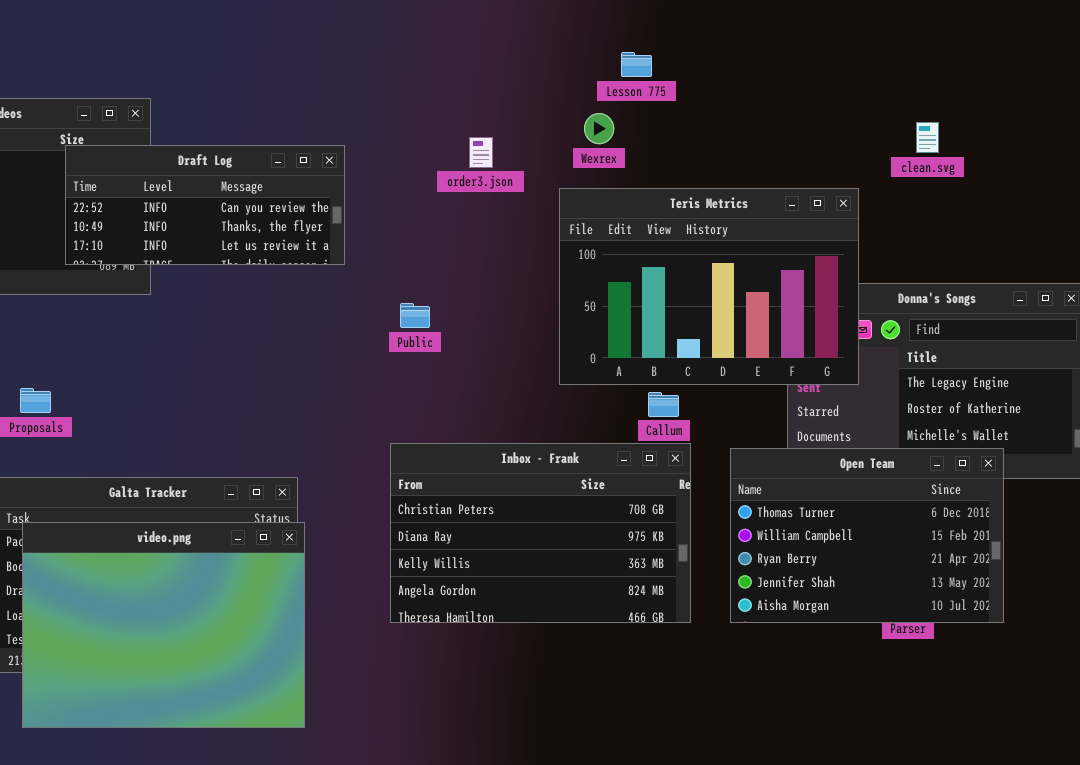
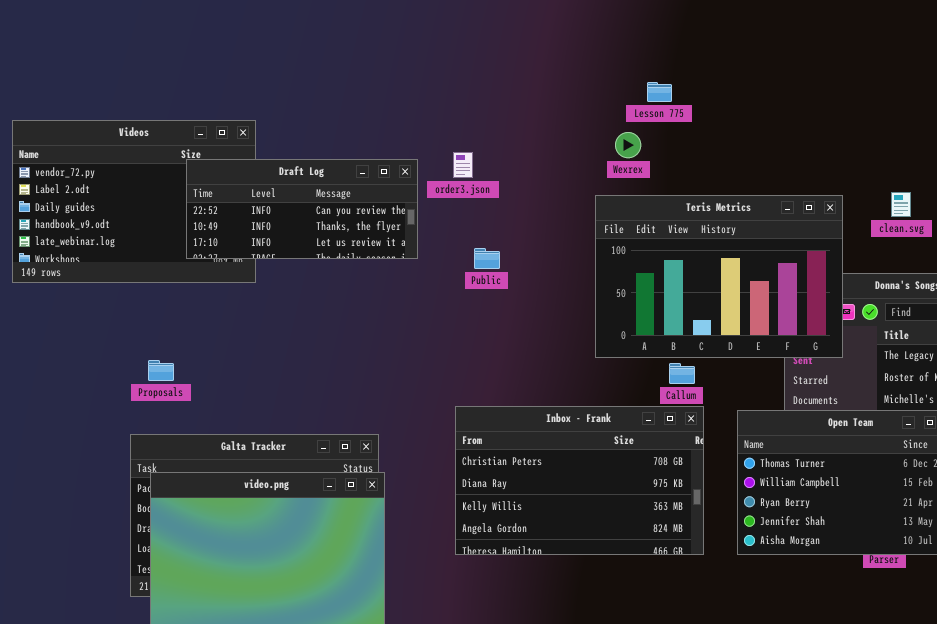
clean.svg: [916,122,939,153] -> [891,192,911,217], moved
order3.json: [469,137,493,168] -> [453,152,473,178], moved
Public: [400,303,430,328] -> [474,248,500,269], moved

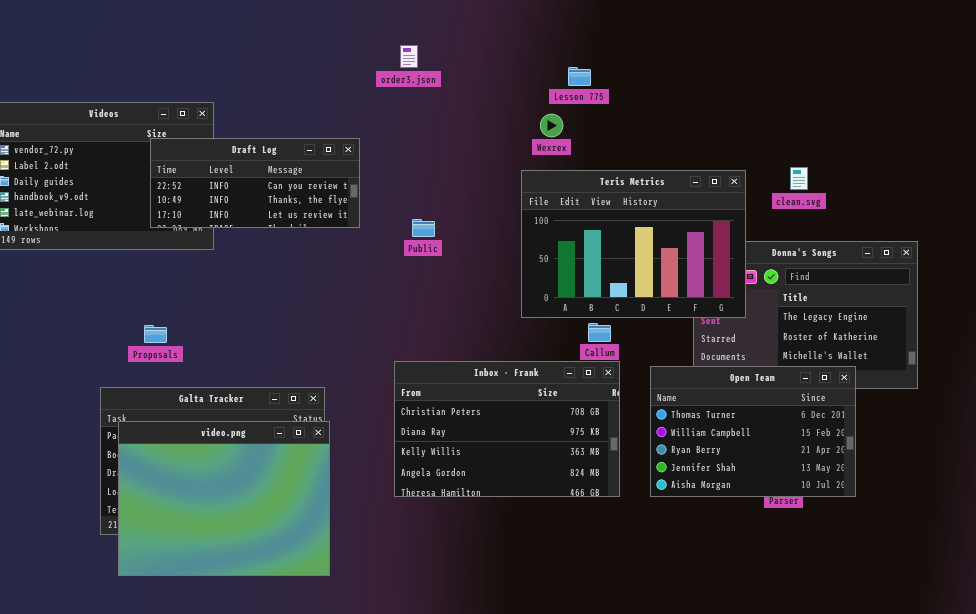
order3.json: [453,152,473,178] -> [400,45,418,68], moved
Proposals: [148,360,174,381] -> [144,325,167,343], moved

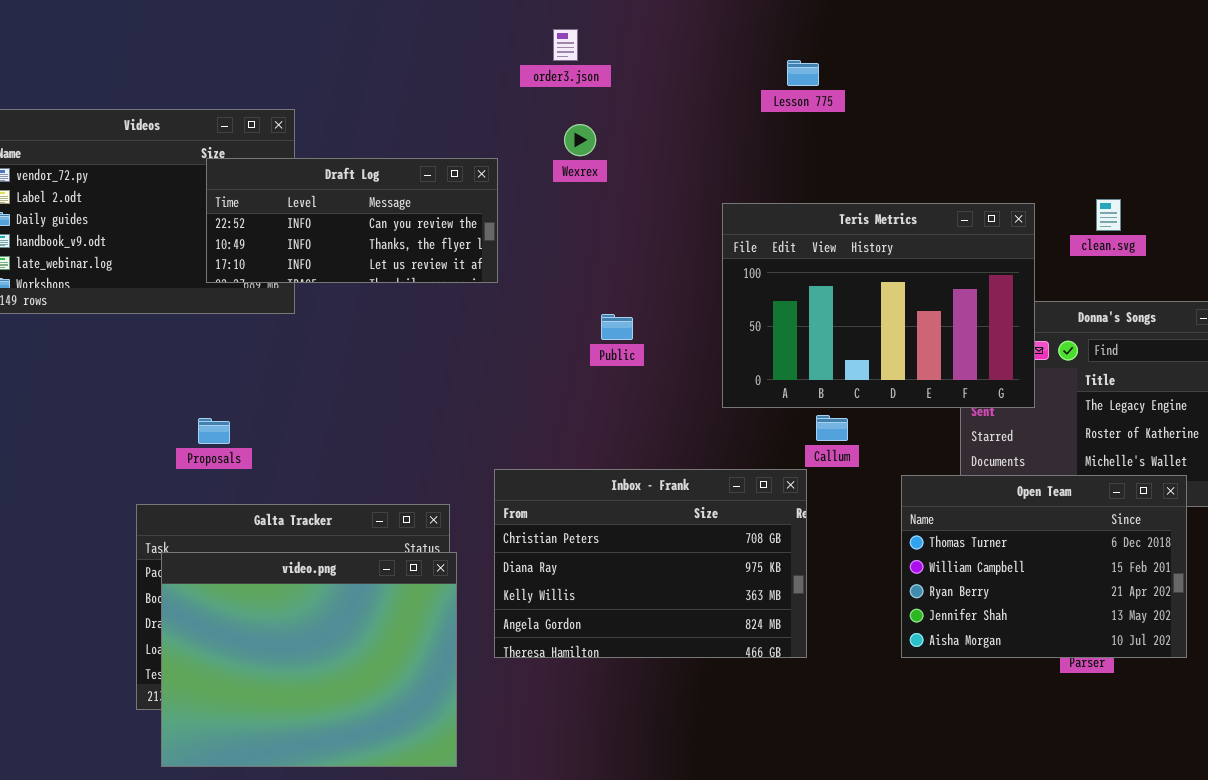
Wexrex: [540,114,563,137] -> [564,124,596,156], moved
Public: [412,219,435,237] -> [601,314,633,340], moved
Inbox - Frank: [394,361,620,497] -> [494,469,807,658], moved

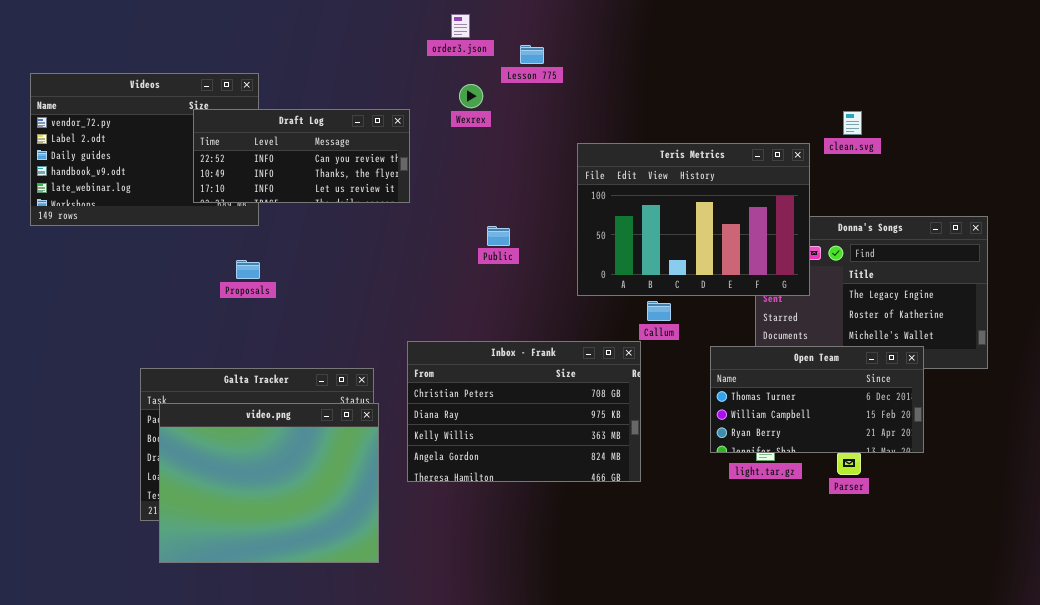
Lesson 775: [787,60,819,86] -> [520,45,544,64], moved
clean.svg: [1096,199,1121,231] -> [843,111,862,135], moved
Proposals: [198,418,230,444] -> [236,260,260,279], moved
Open Team: [901,475,1187,658] -> [710,346,924,453], resized

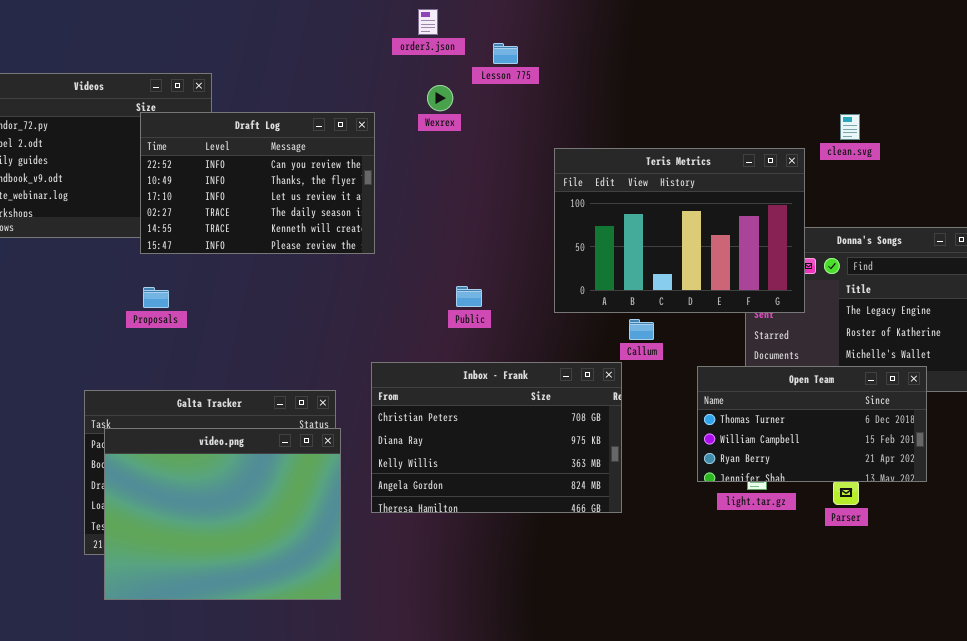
Draft Log: [193,109,410,203] -> [140,112,375,254], resized
Public: [487,226,510,246] -> [456,286,482,307], moved
Proposals: [236,260,260,279] -> [143,287,169,308], moved

